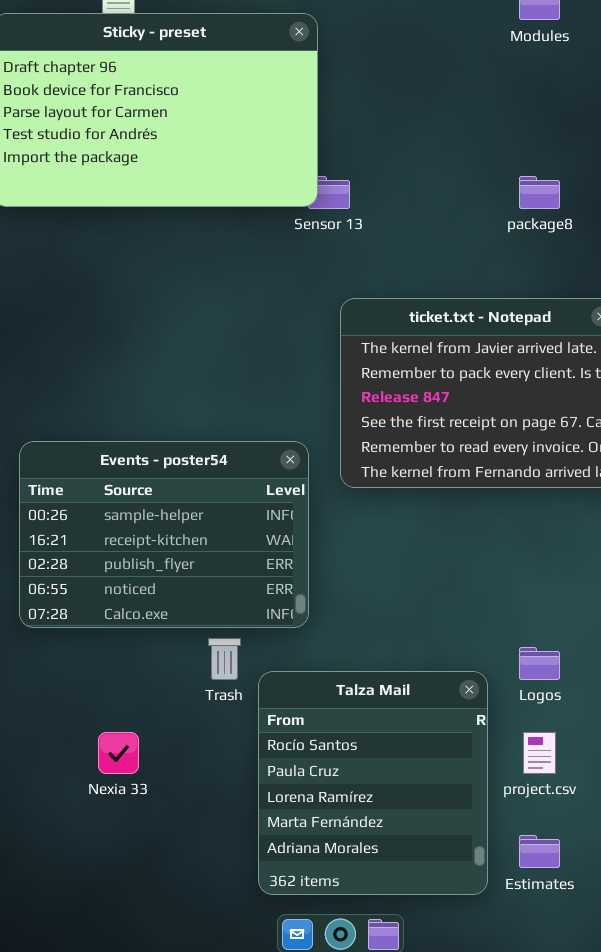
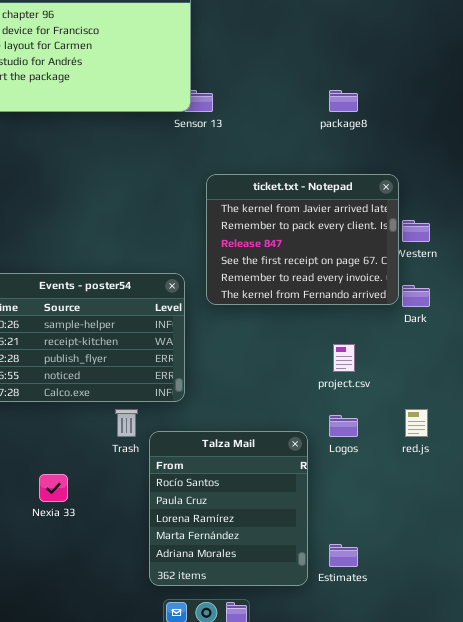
project.csv: [523,732,556,774] -> [333,344,355,372], moved

